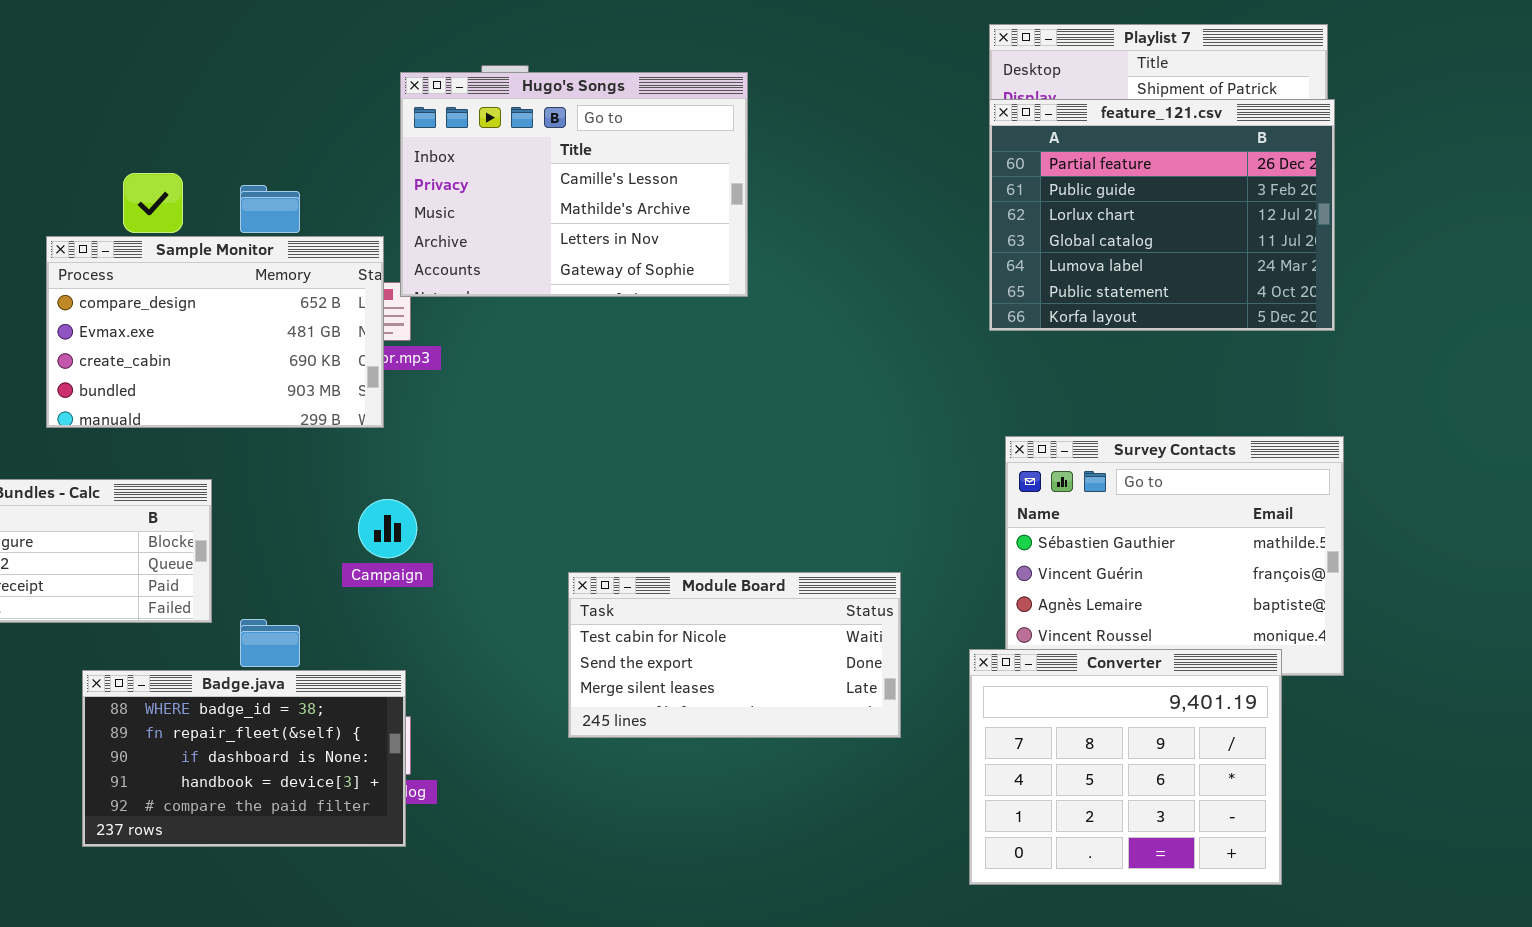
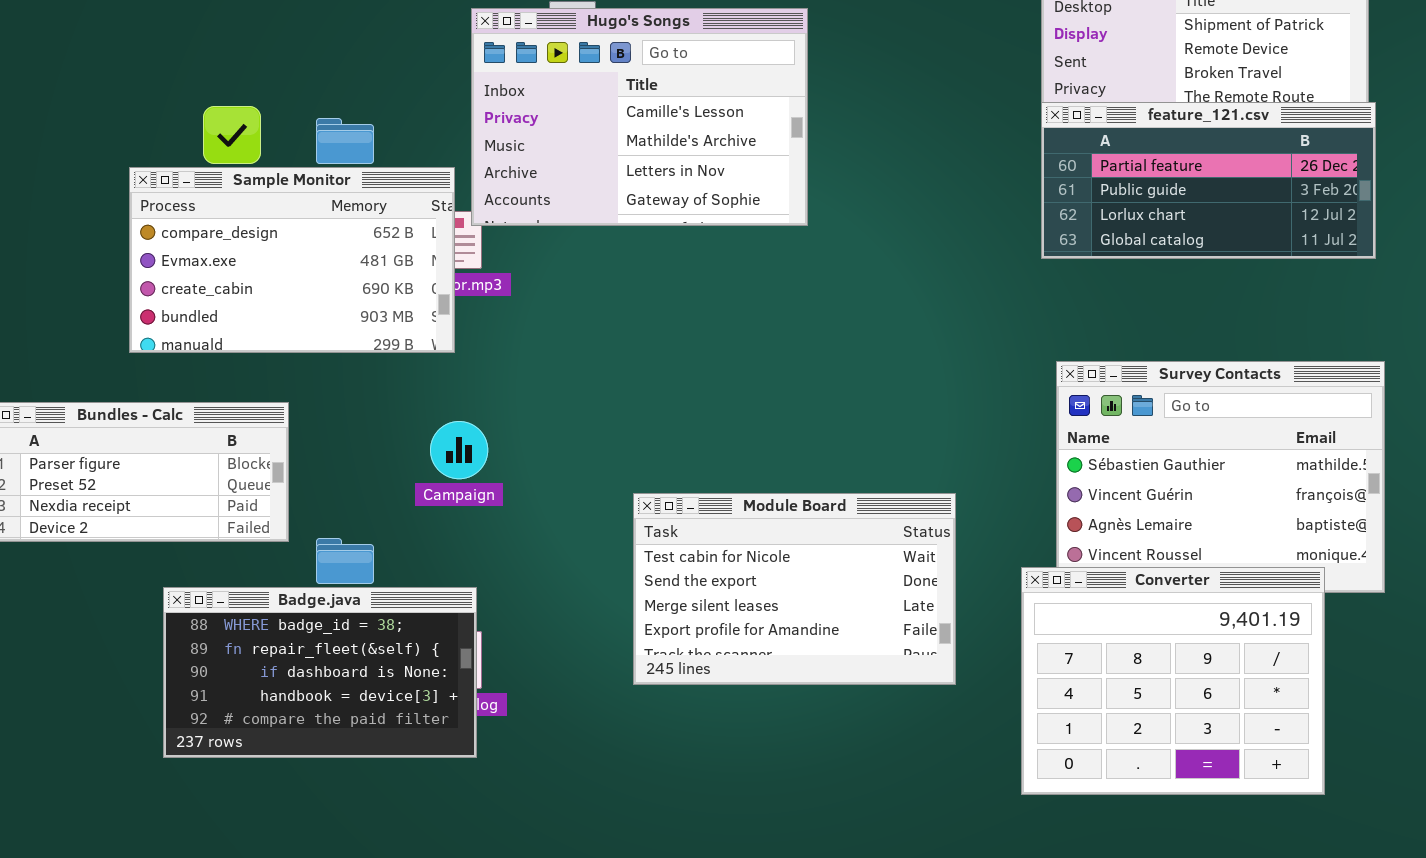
feature_121.csv: [989,99,1335,331] -> [1041,102,1376,259], resized
Module Board: [568,572,901,738] -> [633,493,956,685], resized

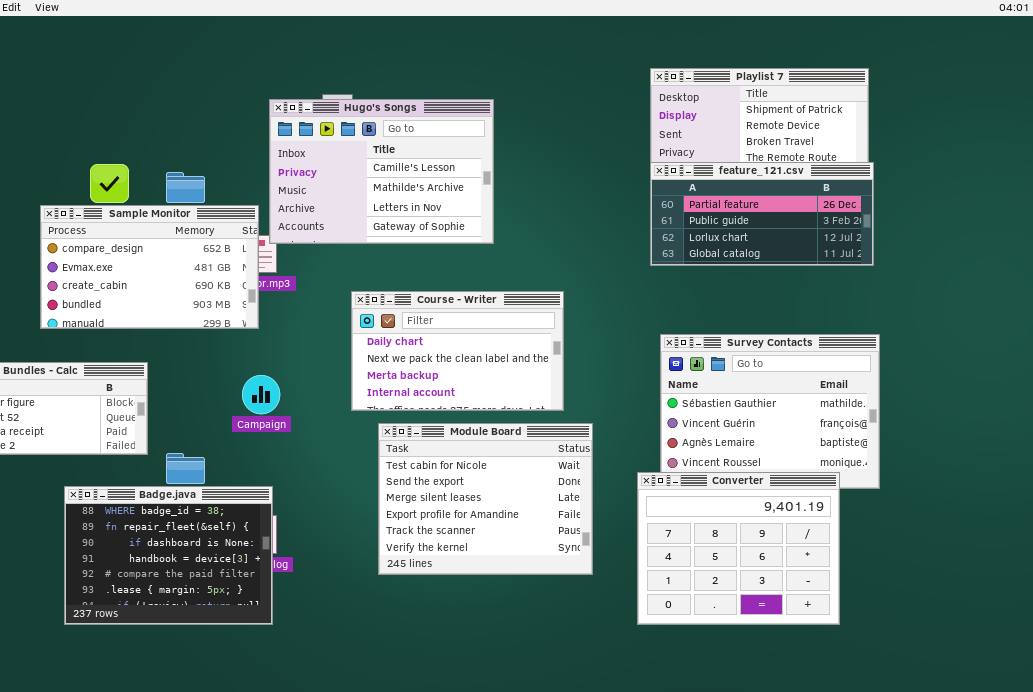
Course - Writer: none -> [351,291,564,411], opened
Module Board: [633,493,956,685] -> [378,423,593,575], resized
Badge.java: [163,587,477,758] -> [64,486,273,625], resized

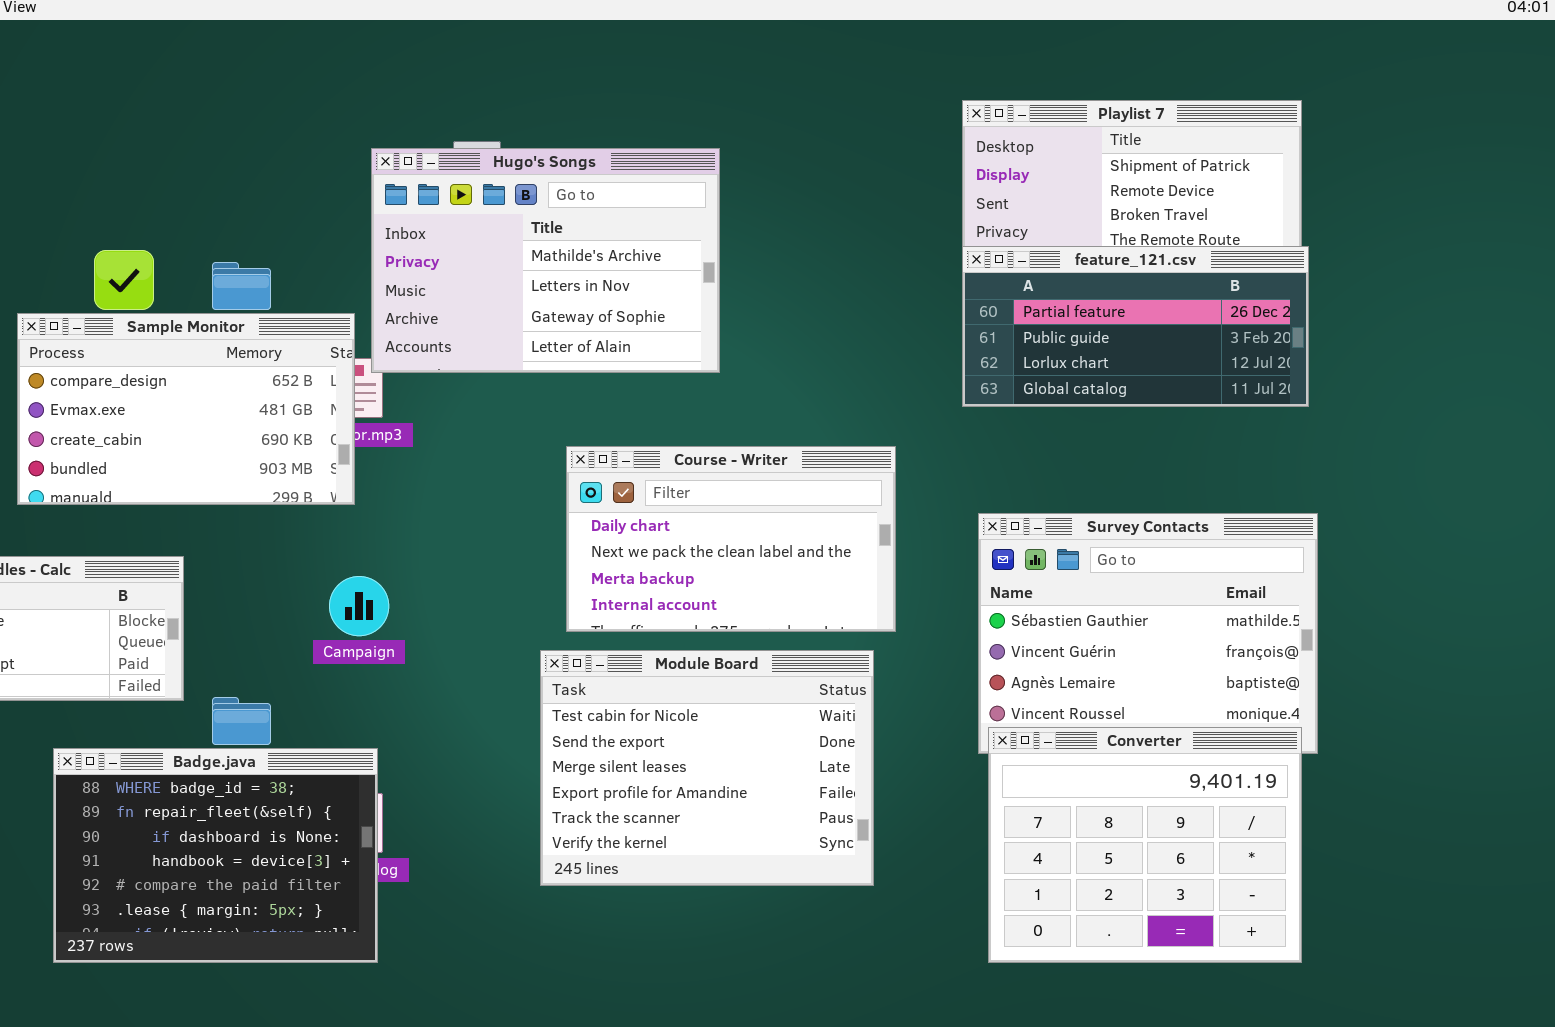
Hugo's Songs: [269,99,494,244] -> [371,148,720,373], scrolled down 1 row
Course - Writer: [351,291,564,411] -> [566,446,896,632], moved
Converter: [637,472,840,625] -> [988,727,1302,963], moved

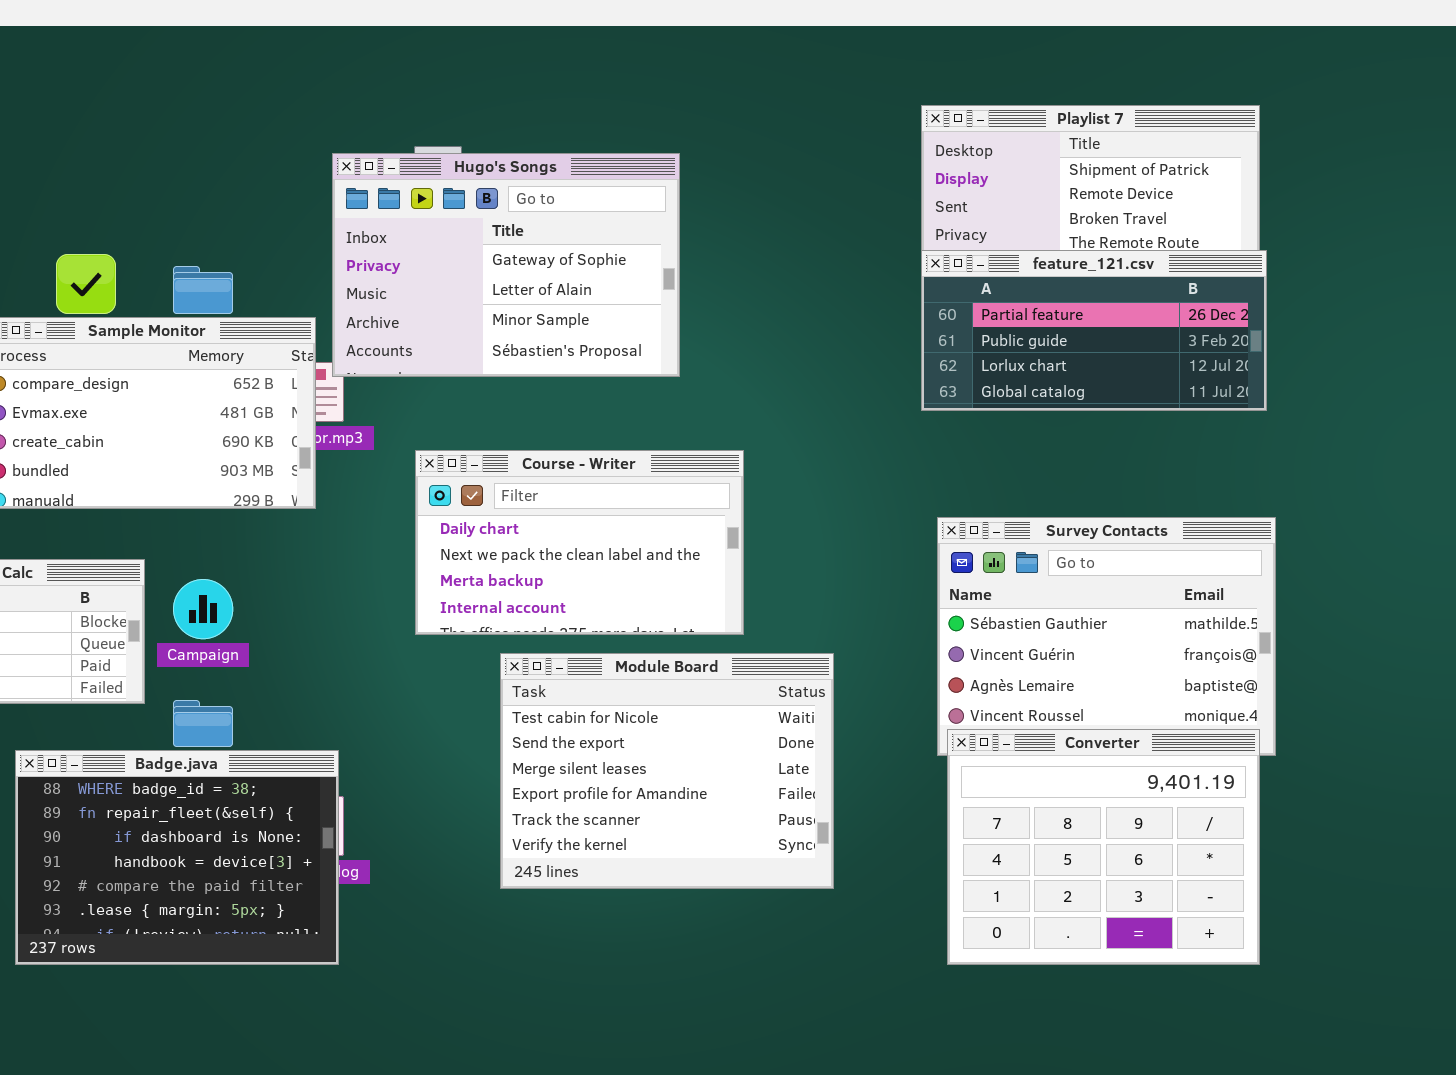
Hugo's Songs: [371,148,720,373] -> [332,153,680,377], scrolled down 2 rows
Course - Writer: [566,446,896,632] -> [415,450,744,635], moved
Campaign: [329,576,389,636] -> [173,579,233,639], moved

